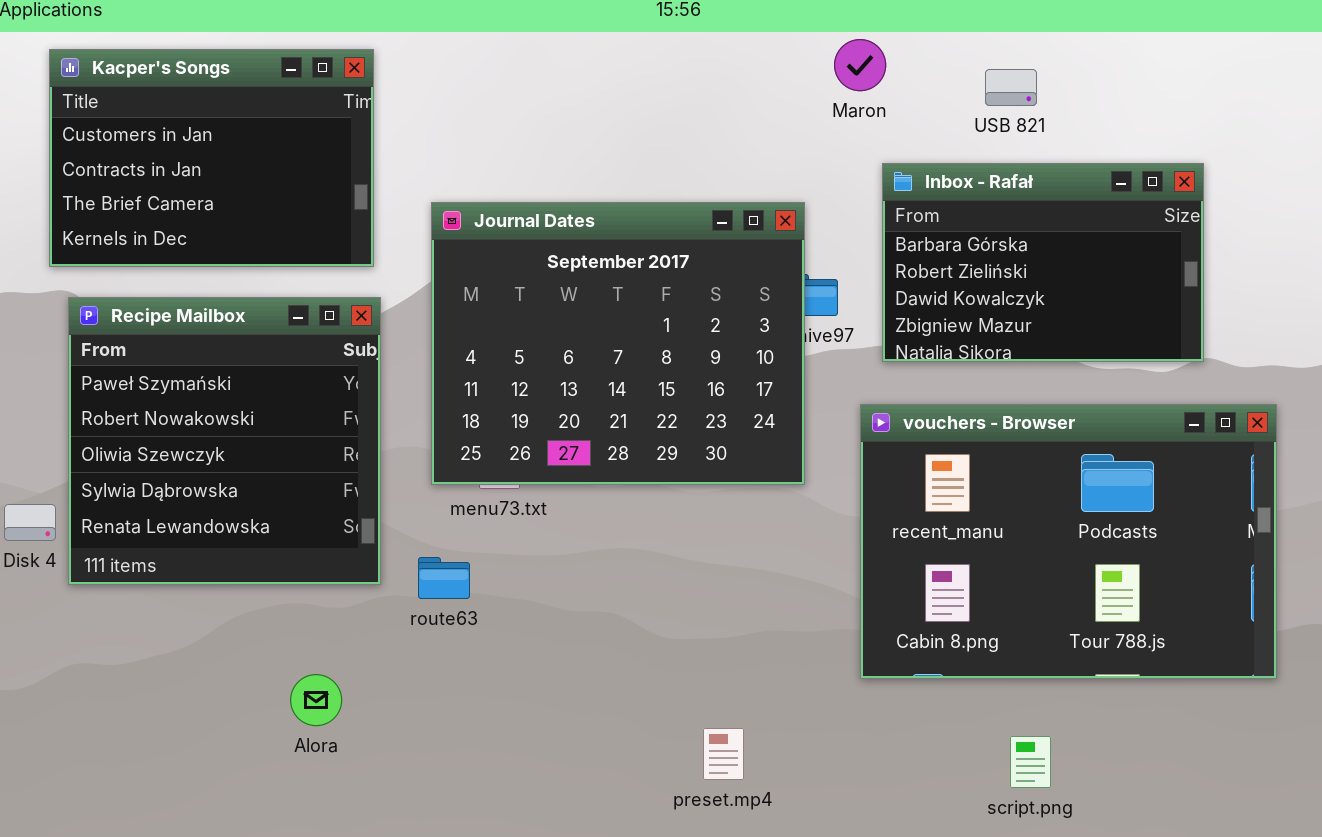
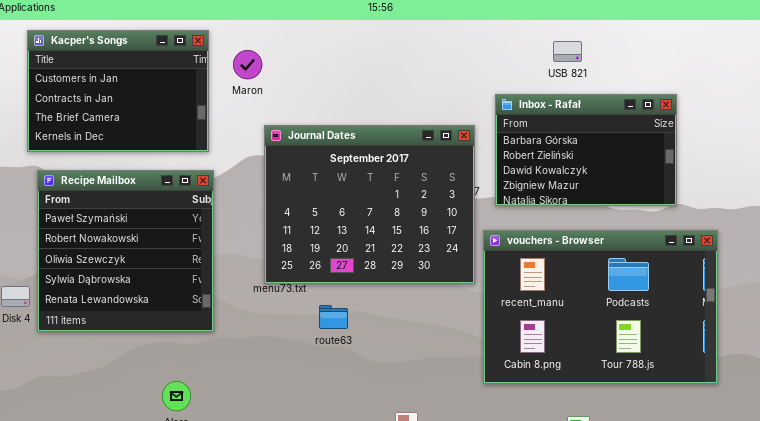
Maron: [834,39,886,91] -> [233,50,262,79], moved
Journal Dates: [431,202,805,485] -> [264,125,475,284], moved
route63: [418,557,470,599] -> [319,305,348,329], moved

